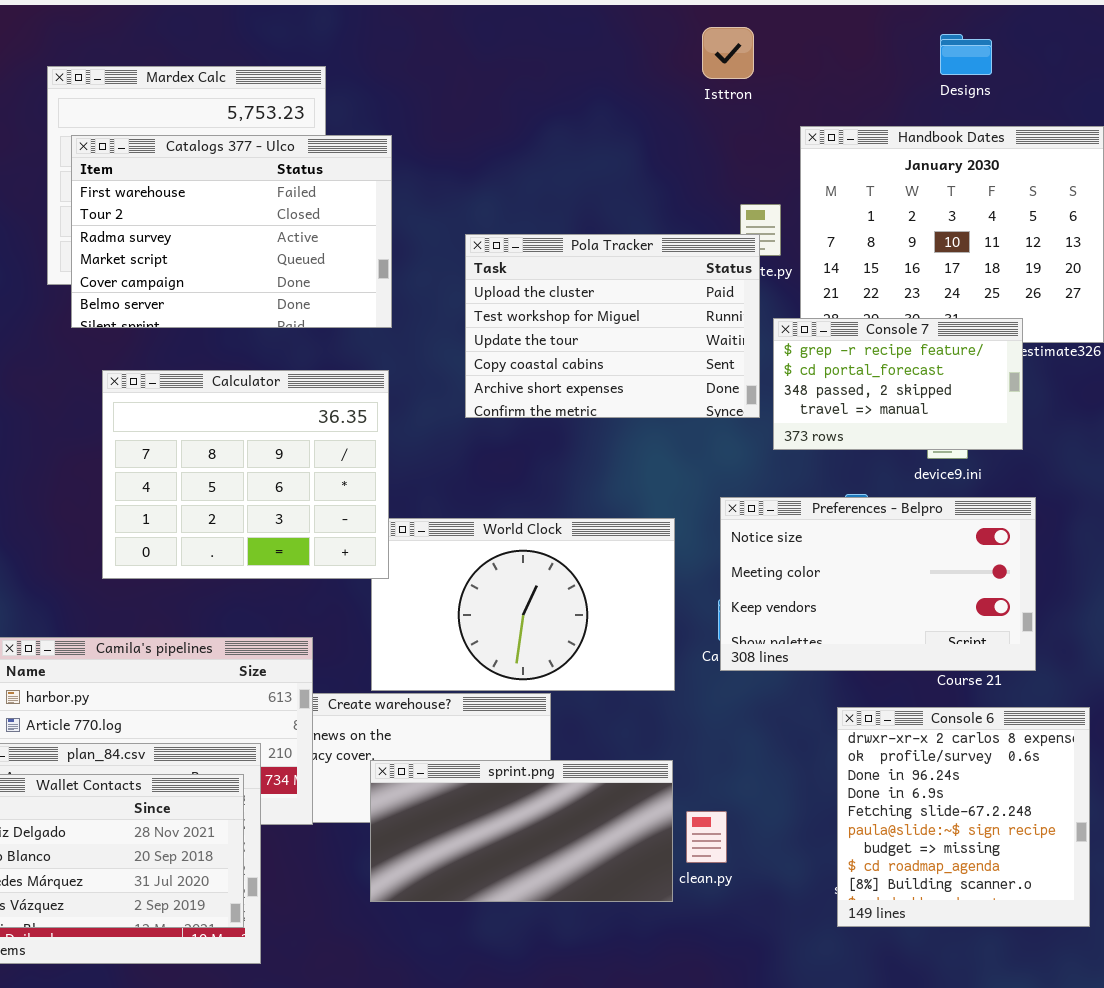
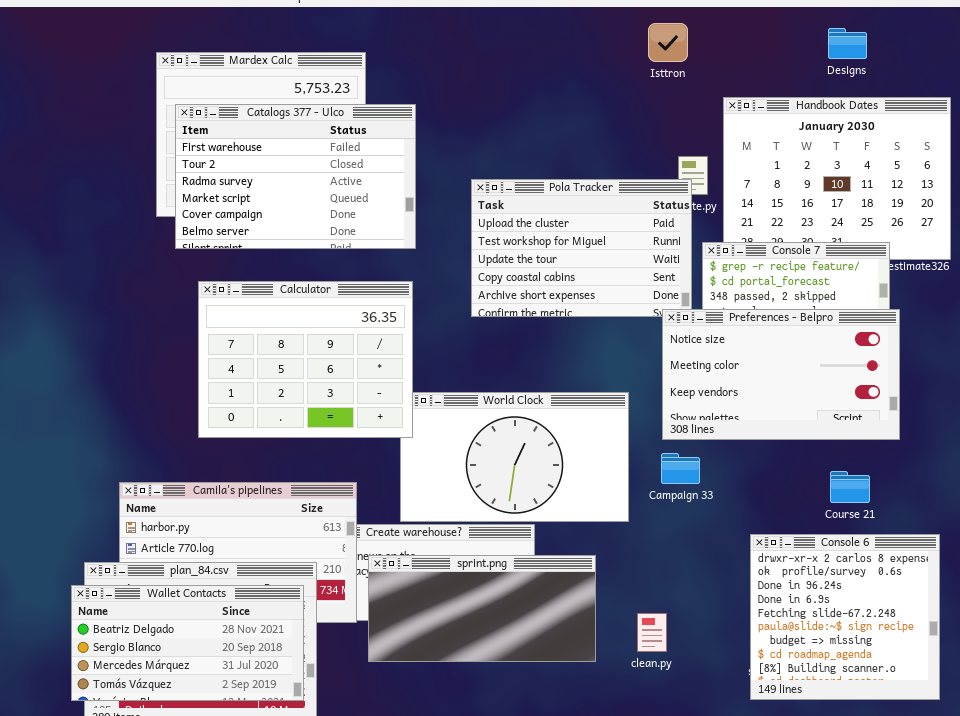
Preferences - Belpro: [720,497,1036,671] -> [662,309,900,440], moved
sprint.png: [370,760,673,902] -> [368,555,596,662], moved

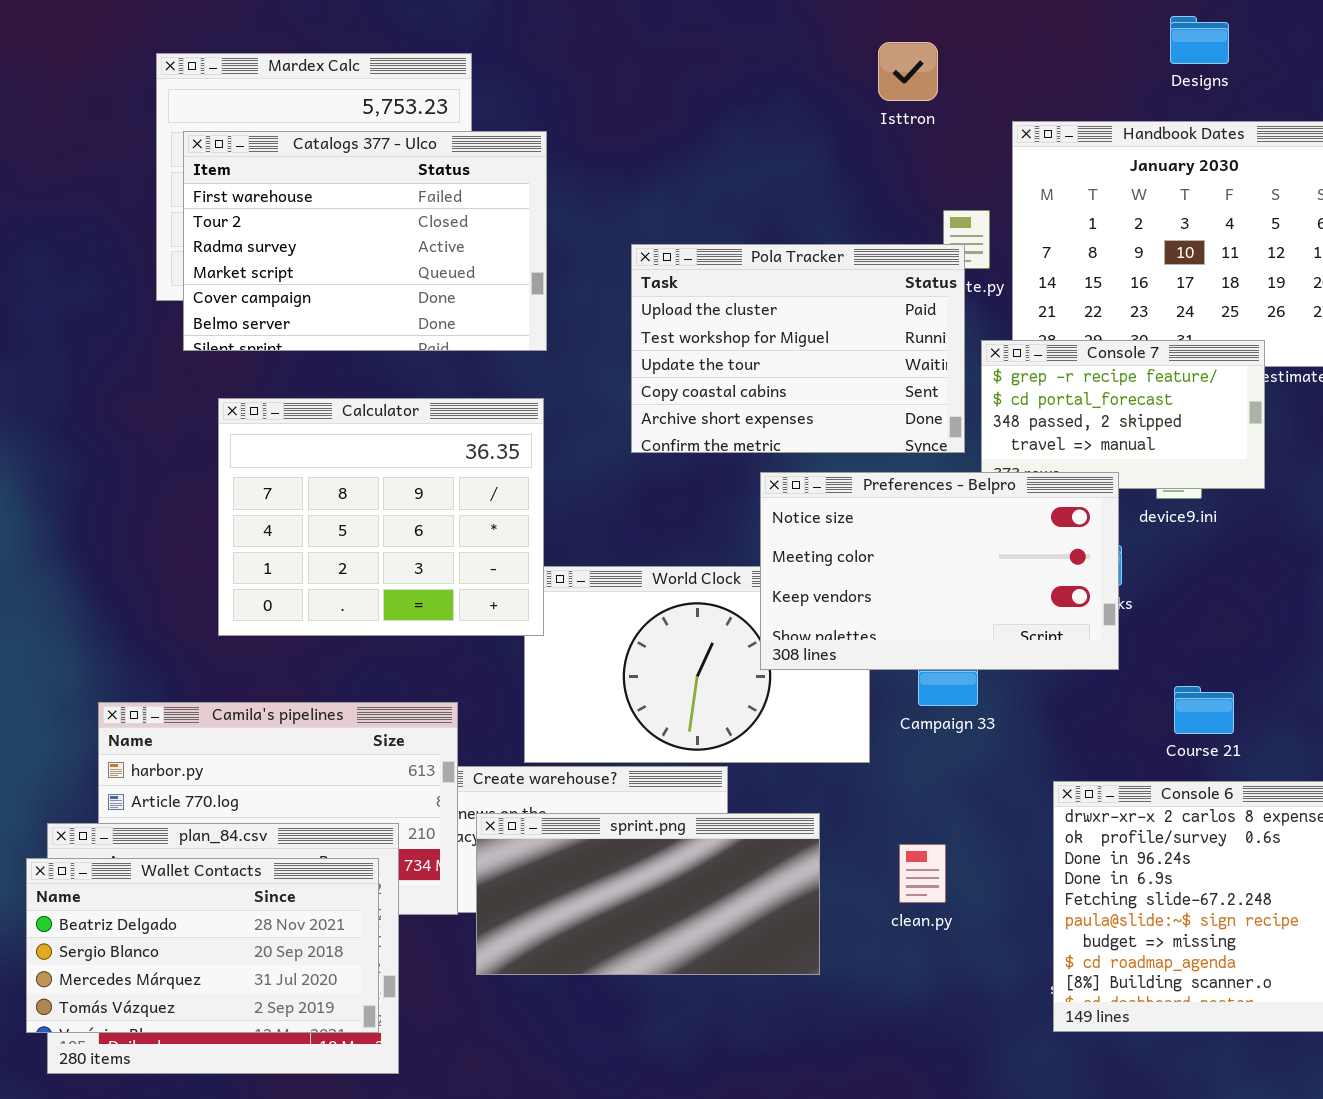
Isttron: [648,23,688,62] -> [878,42,938,101], moved
Preferences - Belpro: [662,309,900,440] -> [760,472,1119,670], moved
clean.py: [637,613,667,652] -> [899,844,946,903], moved

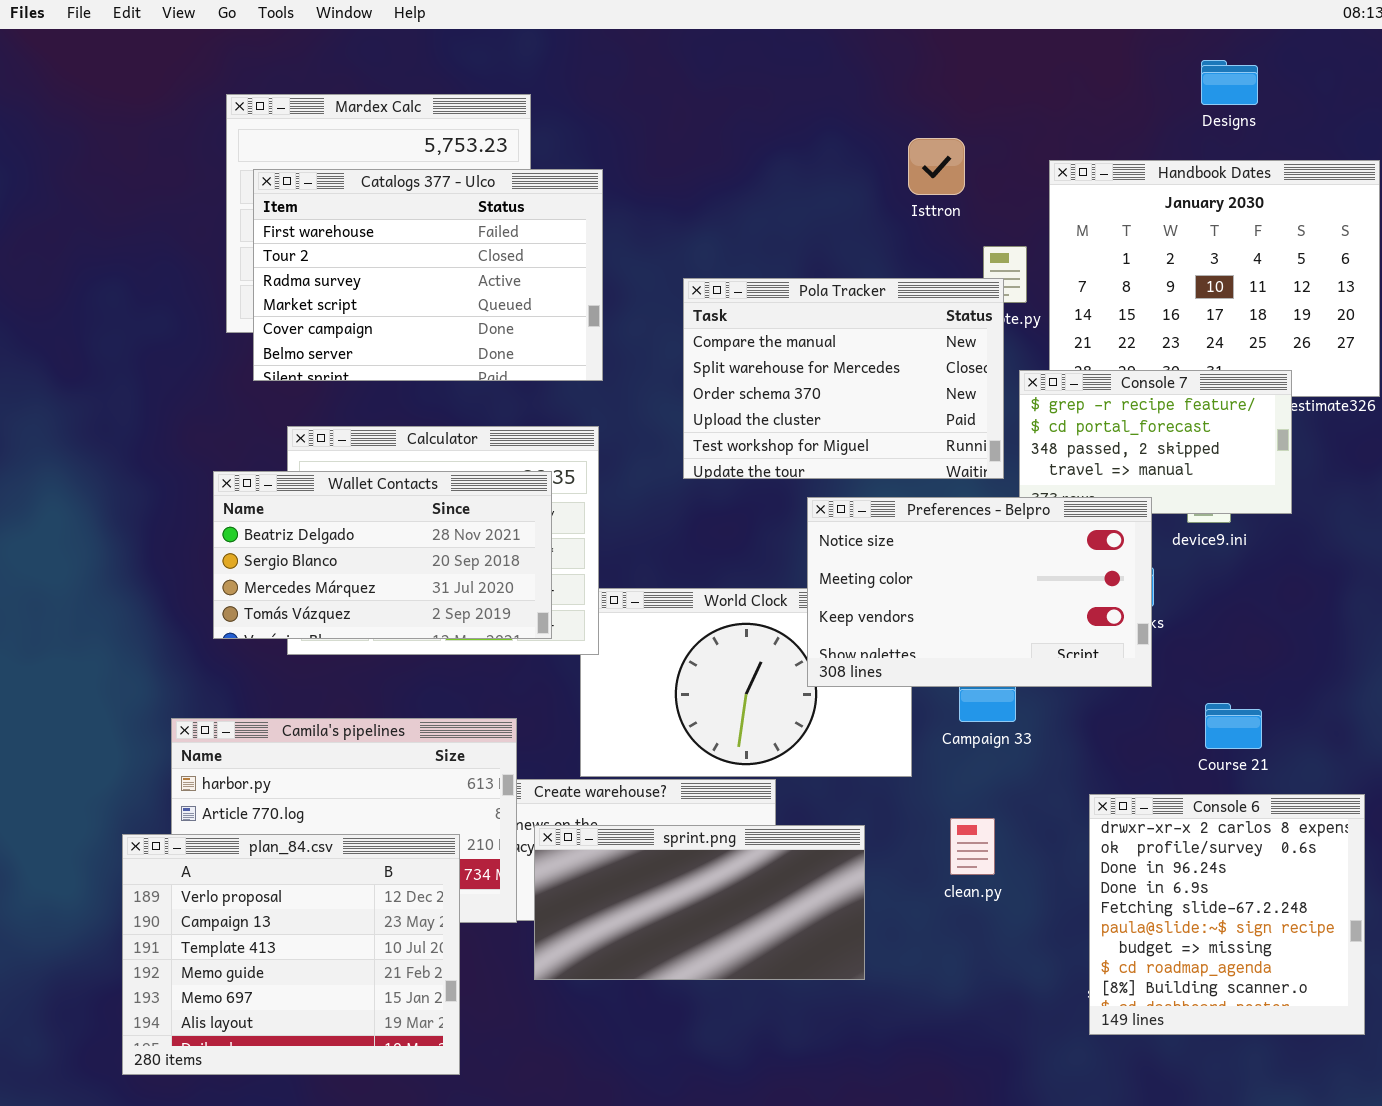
Isttron: [878,42,938,101] -> [908,138,965,195], moved
Pola Tracker: [631,244,965,453] -> [683,278,1004,479], scrolled up 3 rows
clean.py: [899,844,946,903] -> [950,818,995,875], moved
Wallet Contacts: [26,858,379,1033] -> [213,471,552,639], moved

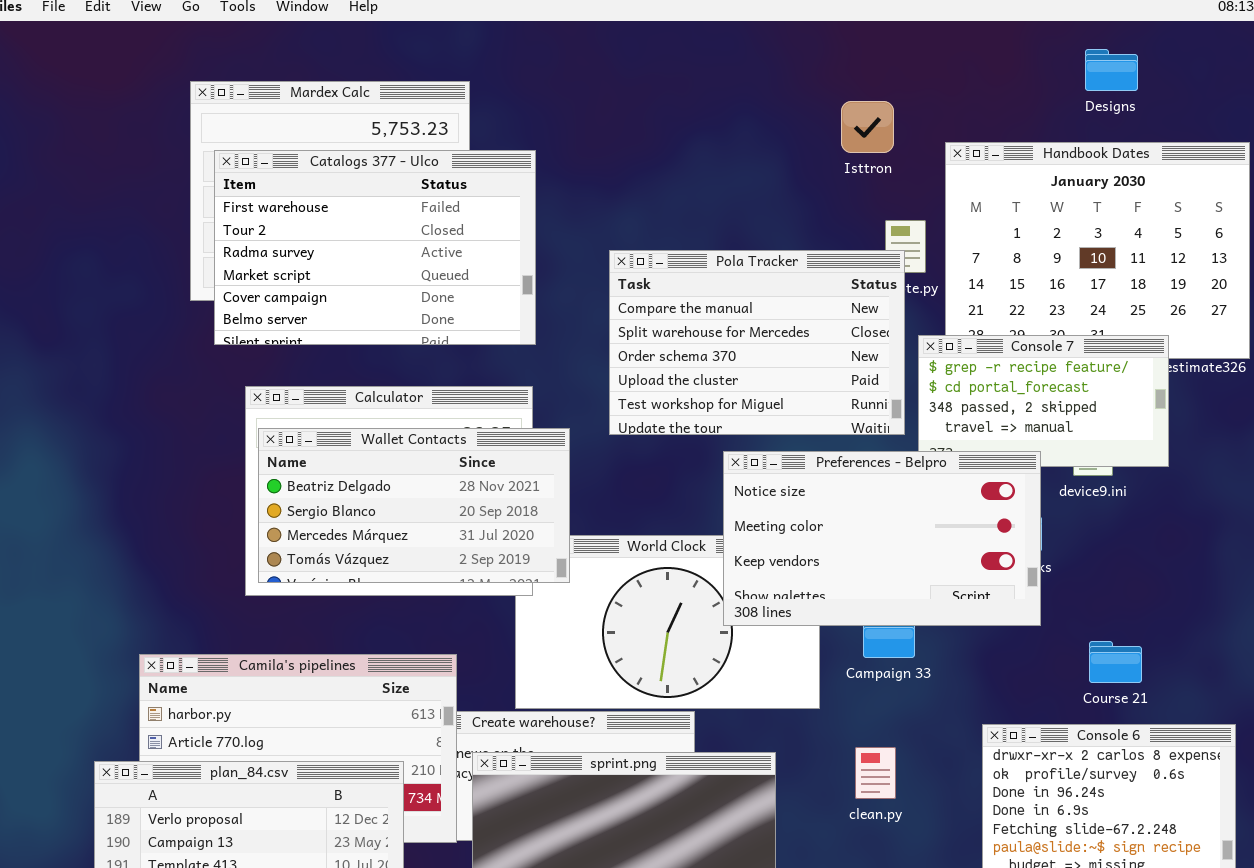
Isttron: [908,138,965,195] -> [841,101,894,153], moved
Wallet Contacts: [213,471,552,639] -> [258,428,570,583], moved

